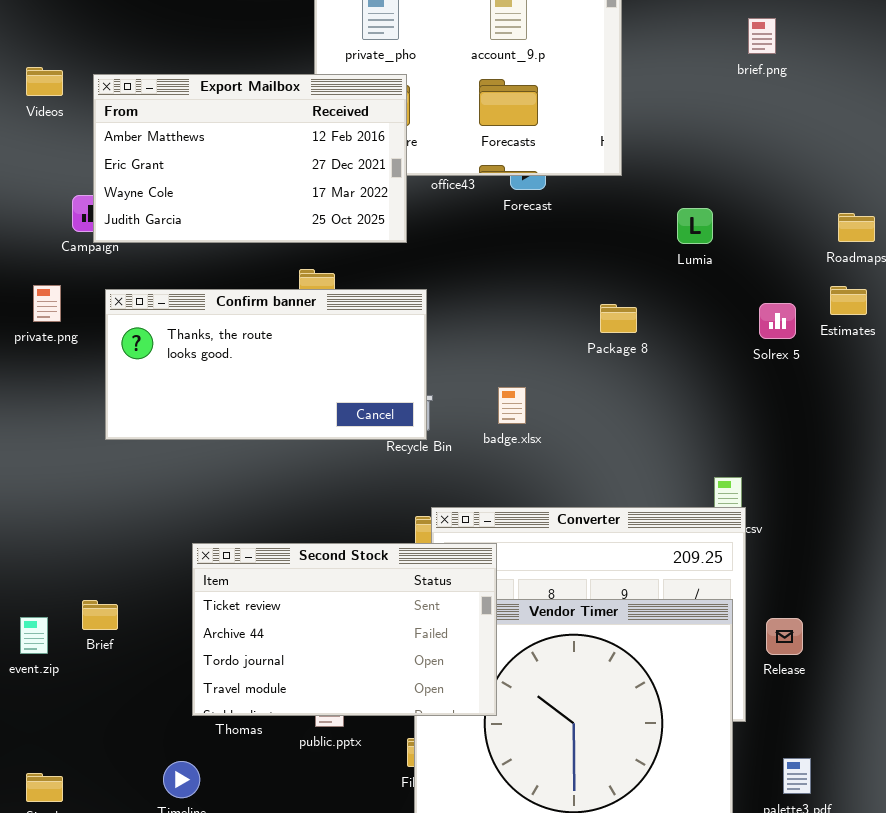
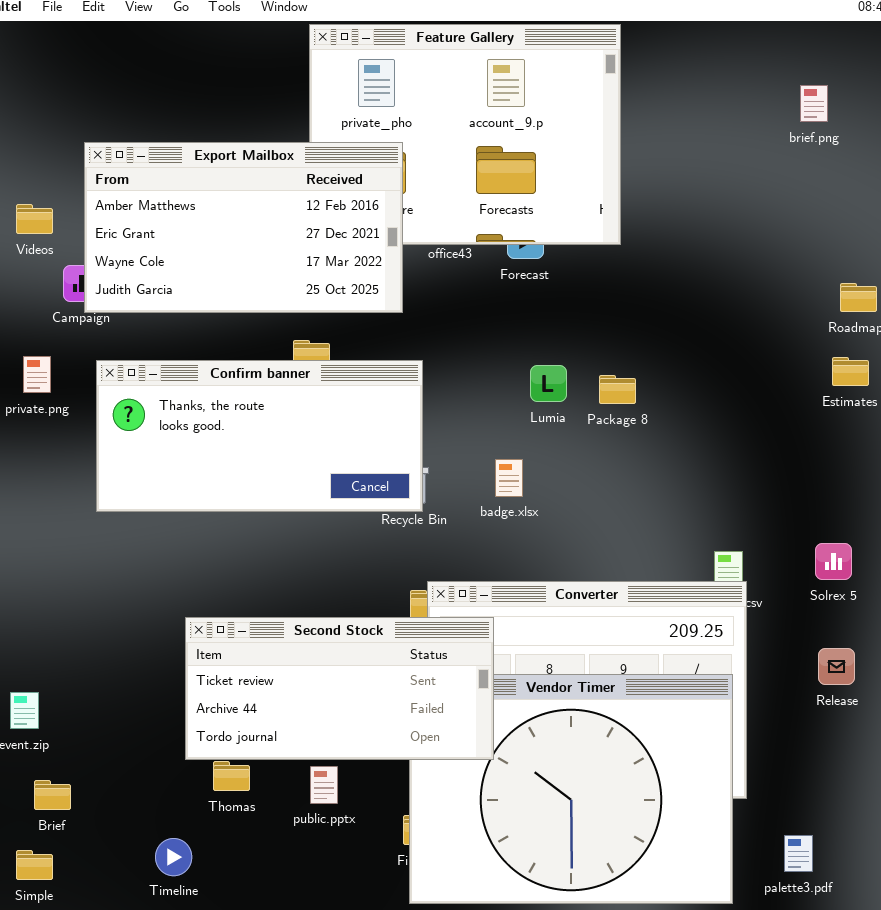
brief.png: [748,18,776,54] -> [800,85,828,122], moved
Videos: [26,67,63,96] -> [16,204,53,234], moved
Lumia: [677,208,713,244] -> [530,365,567,402], moved
Solrex 5: [759,303,796,339] -> [815,543,852,580], moved
Second Stock: [192,543,497,716] -> [185,617,494,760], resized
Brief: [82,600,118,630] -> [34,780,71,810], moved
Release: [766,618,803,655] -> [818,648,855,685], moved

